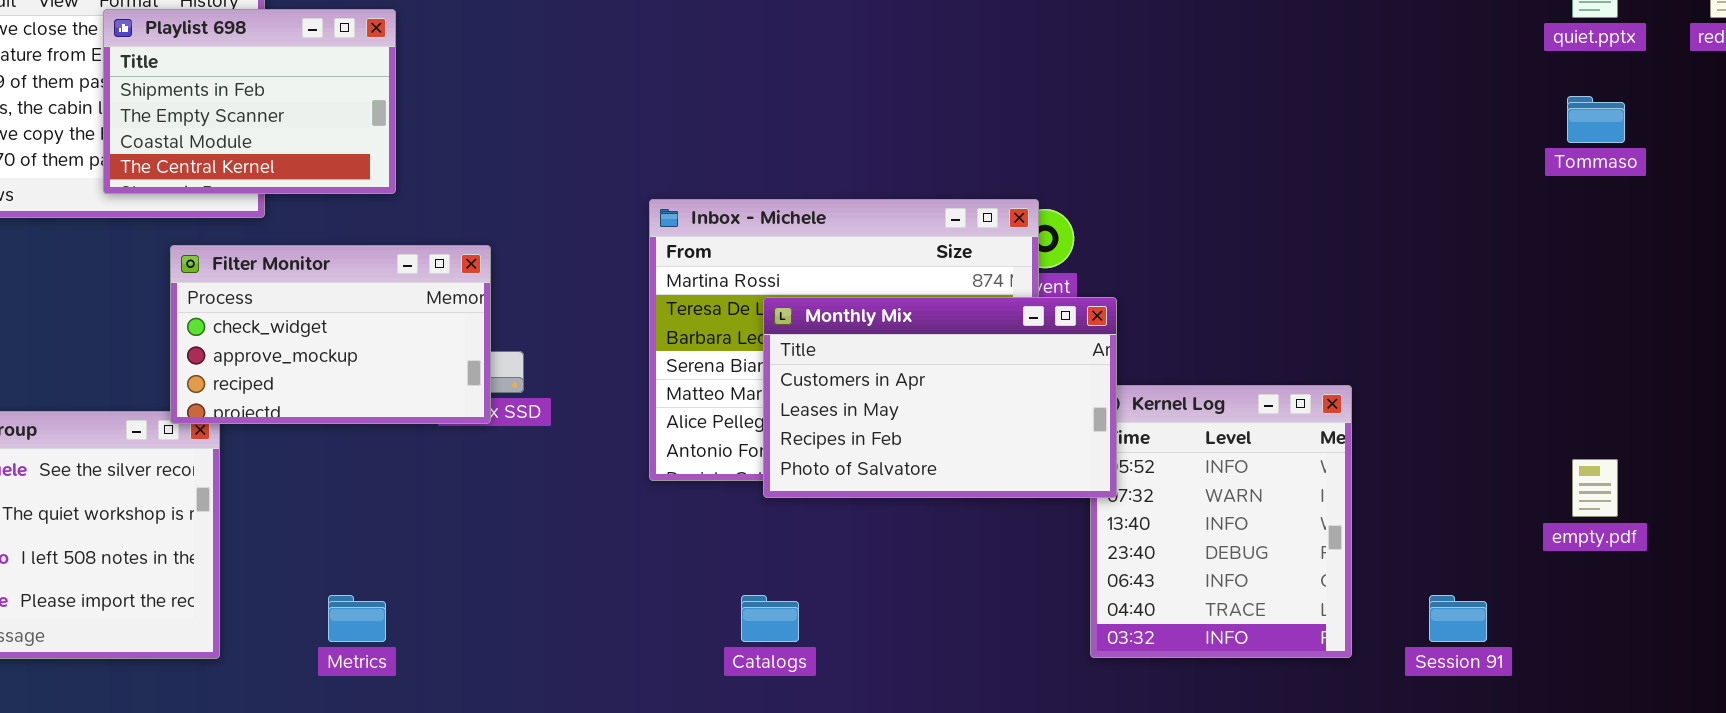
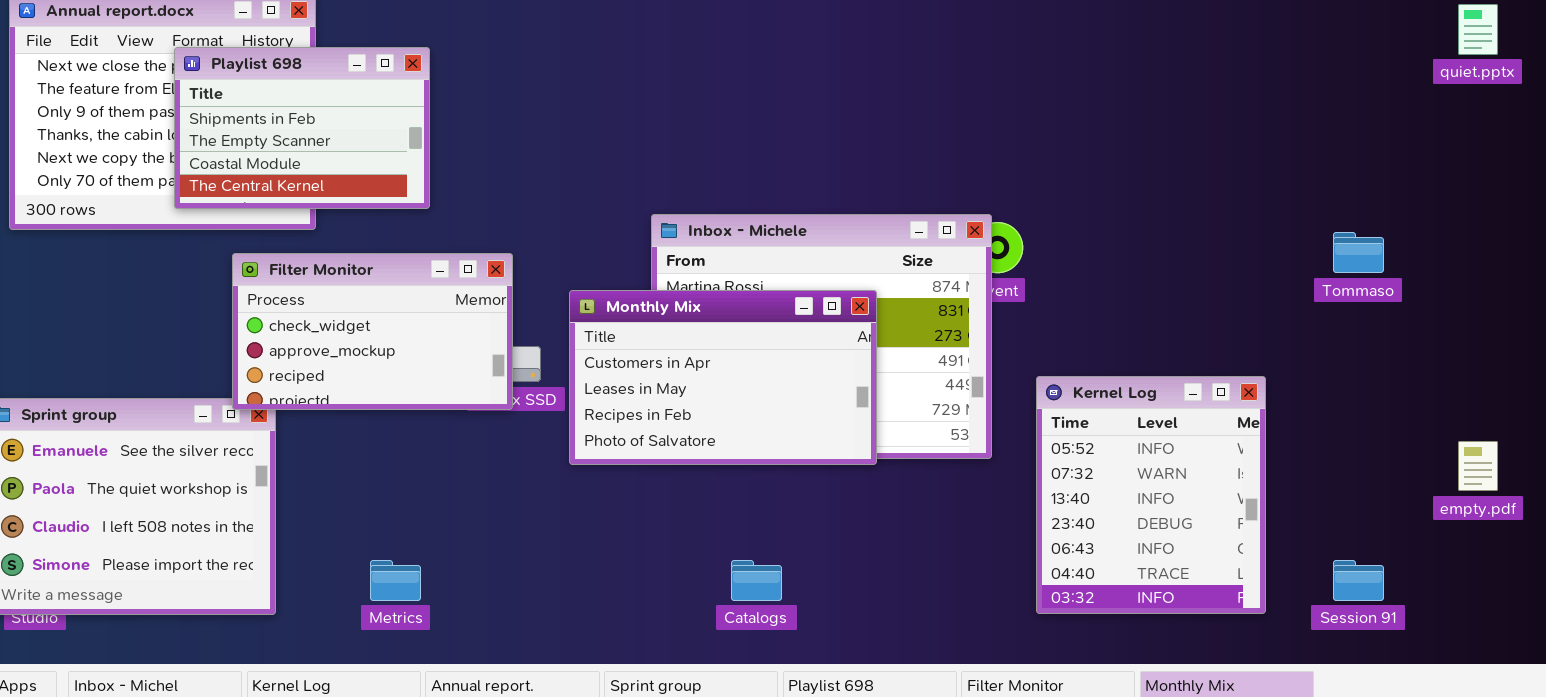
Tommaso: [1567,96,1625,143] -> [1333,232,1384,273], moved
Monthly Mix: [763,297,1117,498] -> [569,290,877,465], moved

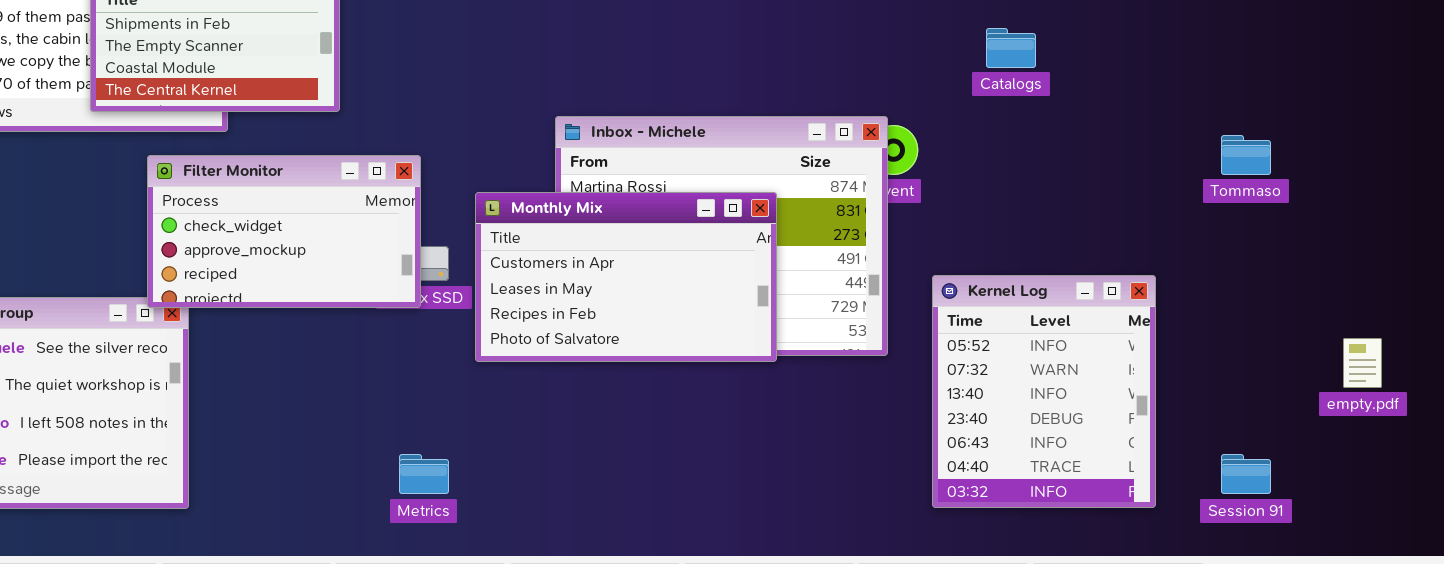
Metrics: [370,560,421,601] -> [399,454,449,494], moved
Catalogs: [731,560,782,601] -> [986,28,1036,68], moved

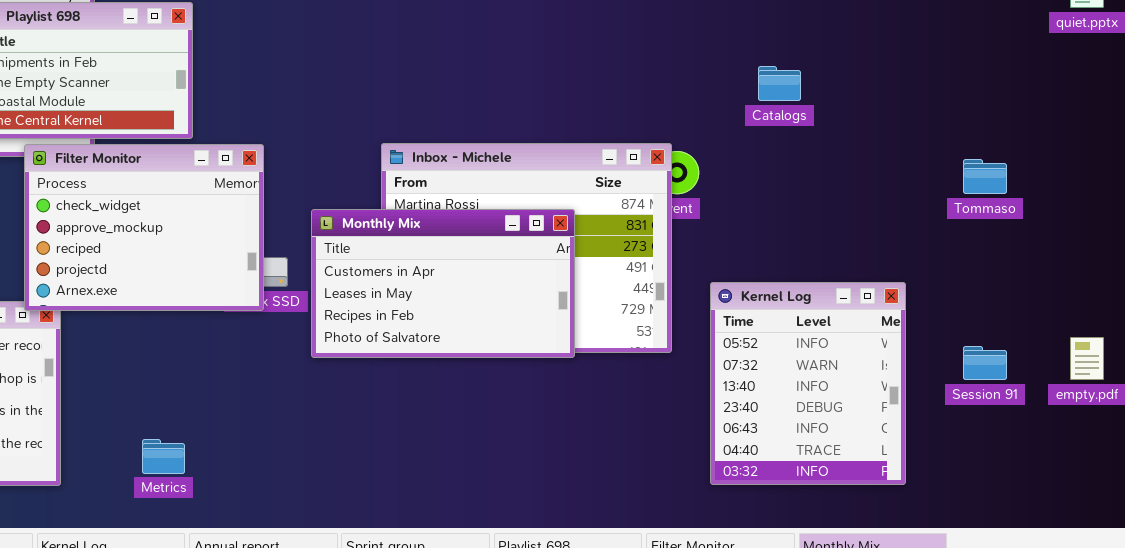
Filter Monitor: [147,155,421,308] -> [24,144,264,311], resized
Metrics: [399,454,449,494] -> [142,439,185,474], moved
Session 91: [1221,454,1271,494] -> [963,346,1007,380], moved

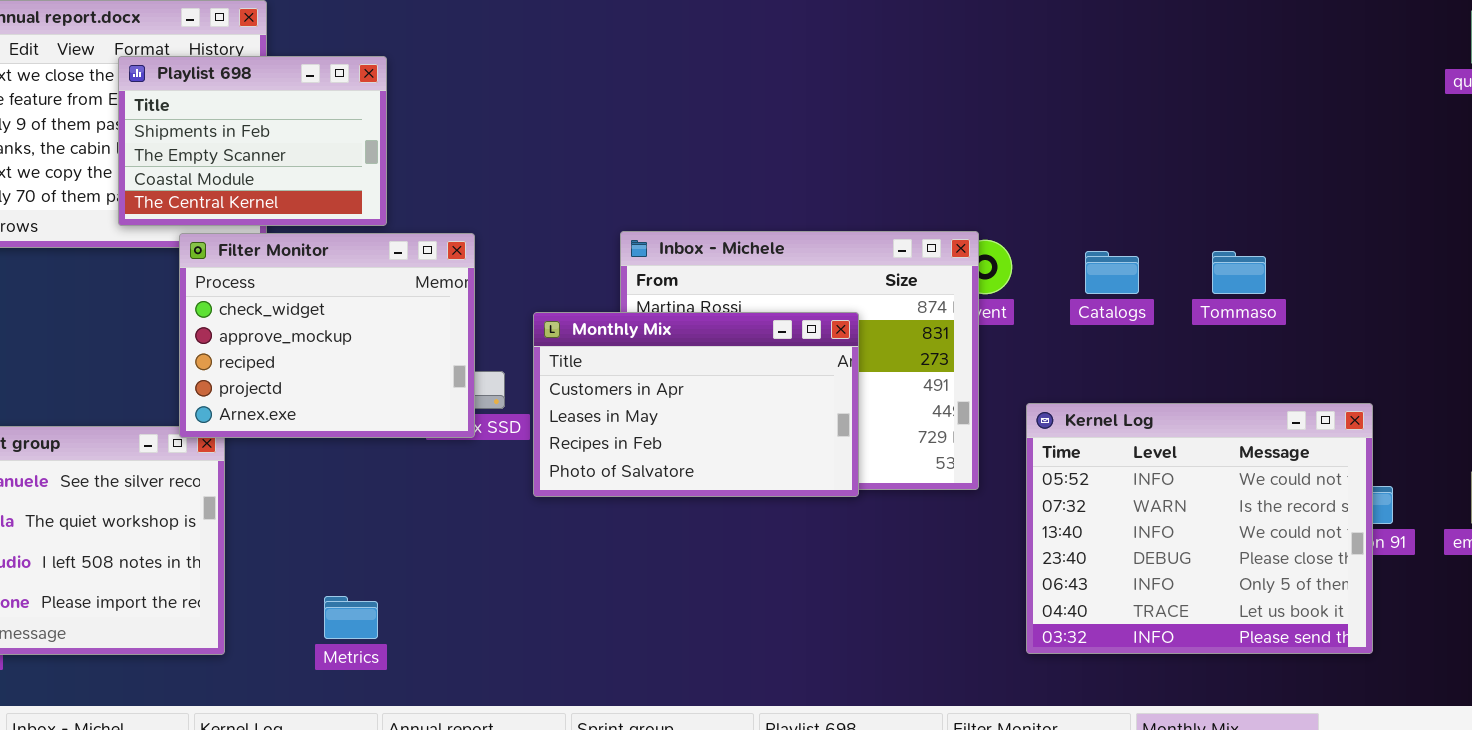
Catalogs: [758,66,801,101] -> [1085,251,1139,294], moved
Tommaso: [963,159,1007,194] -> [1212,251,1266,294], moved
Kernel Log: [710,282,906,485] -> [1026,403,1373,654], resized

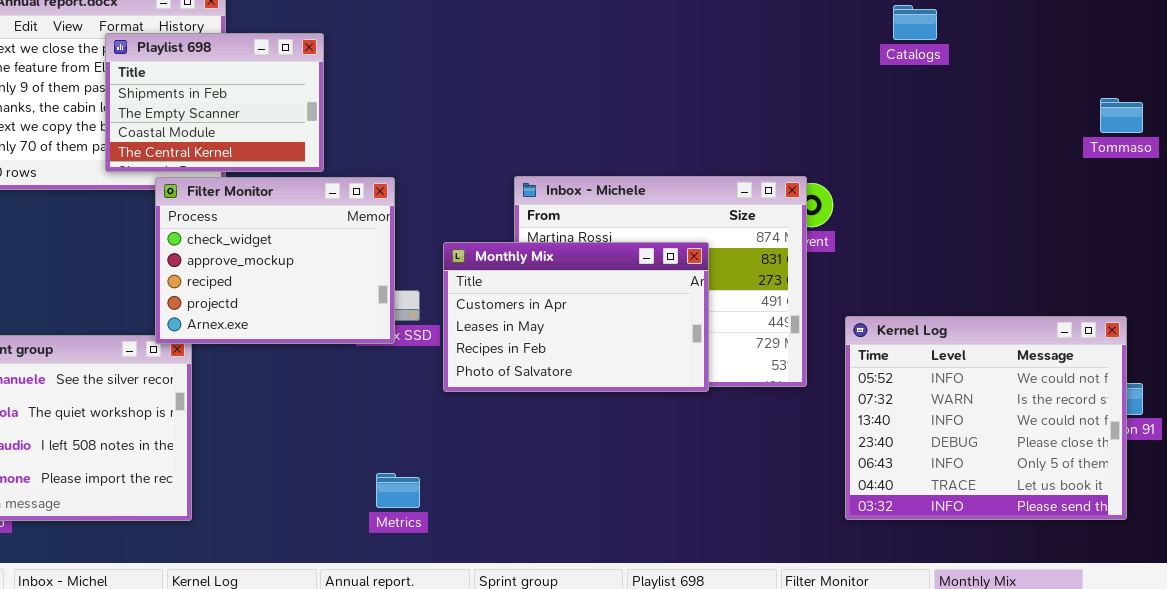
Catalogs: [1085,251,1139,294] -> [893,5,937,40], moved
Tommaso: [1212,251,1266,294] -> [1100,98,1143,133], moved
Metrics: [324,596,378,639] -> [376,473,420,508], moved

